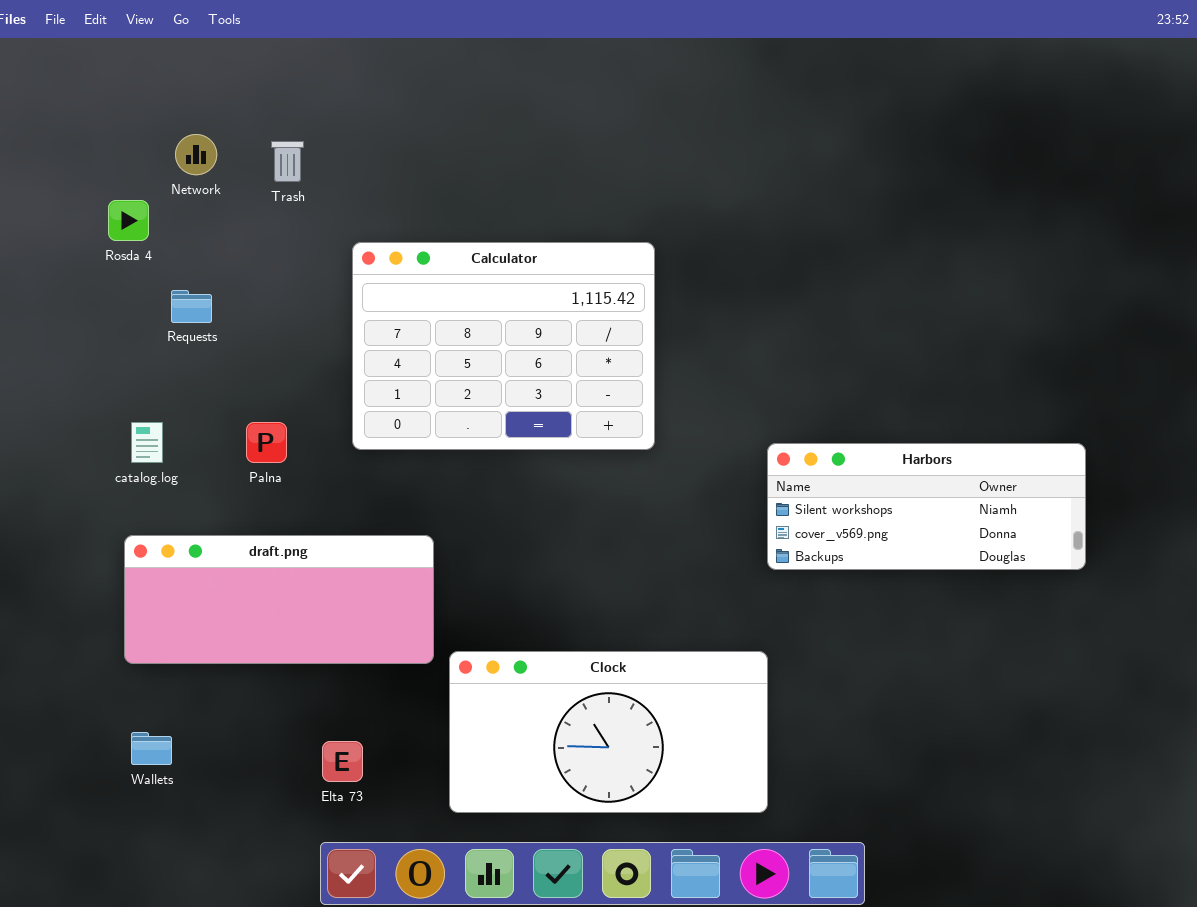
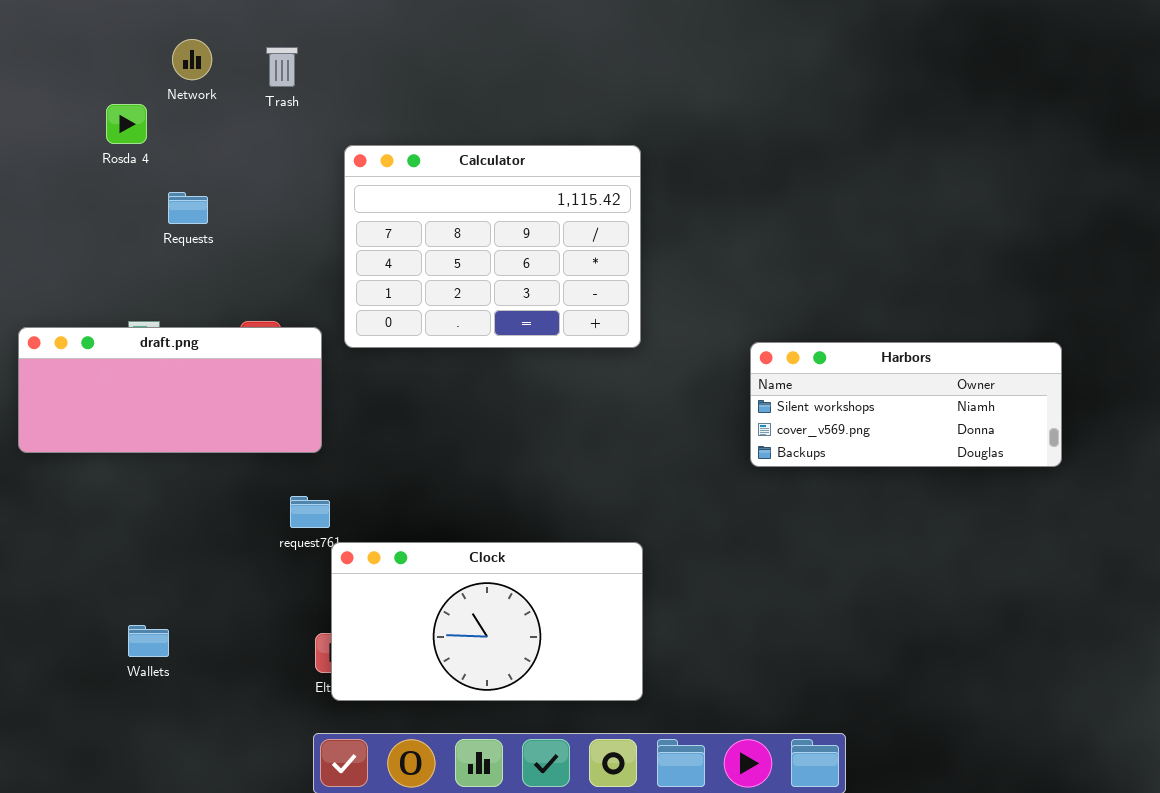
draft.png: [124,535,434,664] -> [18,327,322,453], moved
Clock: [449,651,768,813] -> [331,542,643,701], moved

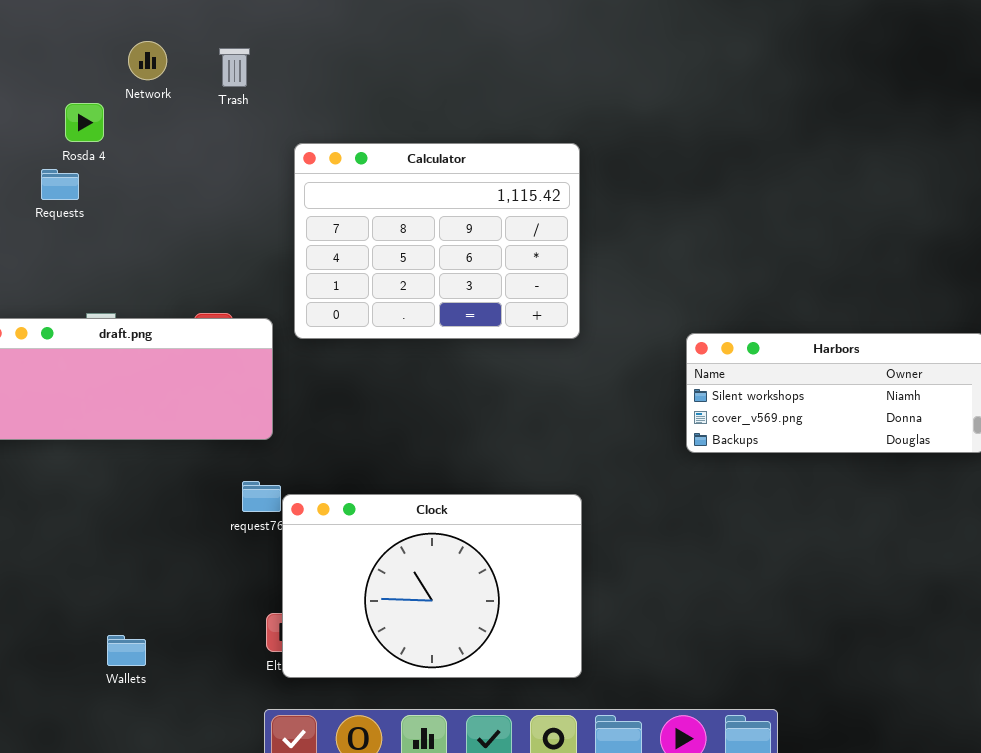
Requests: [168,192,208,224] -> [41,169,79,200], moved
Clock: [331,542,643,701] -> [282,494,582,678], resized
Wallets: [128,625,169,657] -> [107,635,146,666], moved

